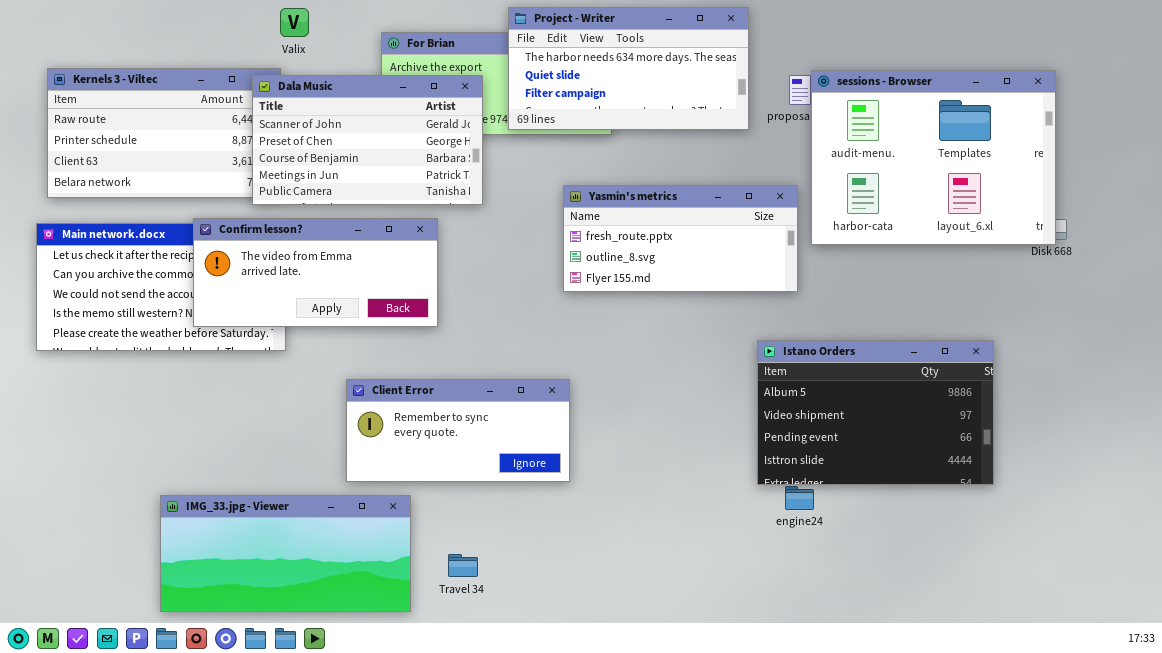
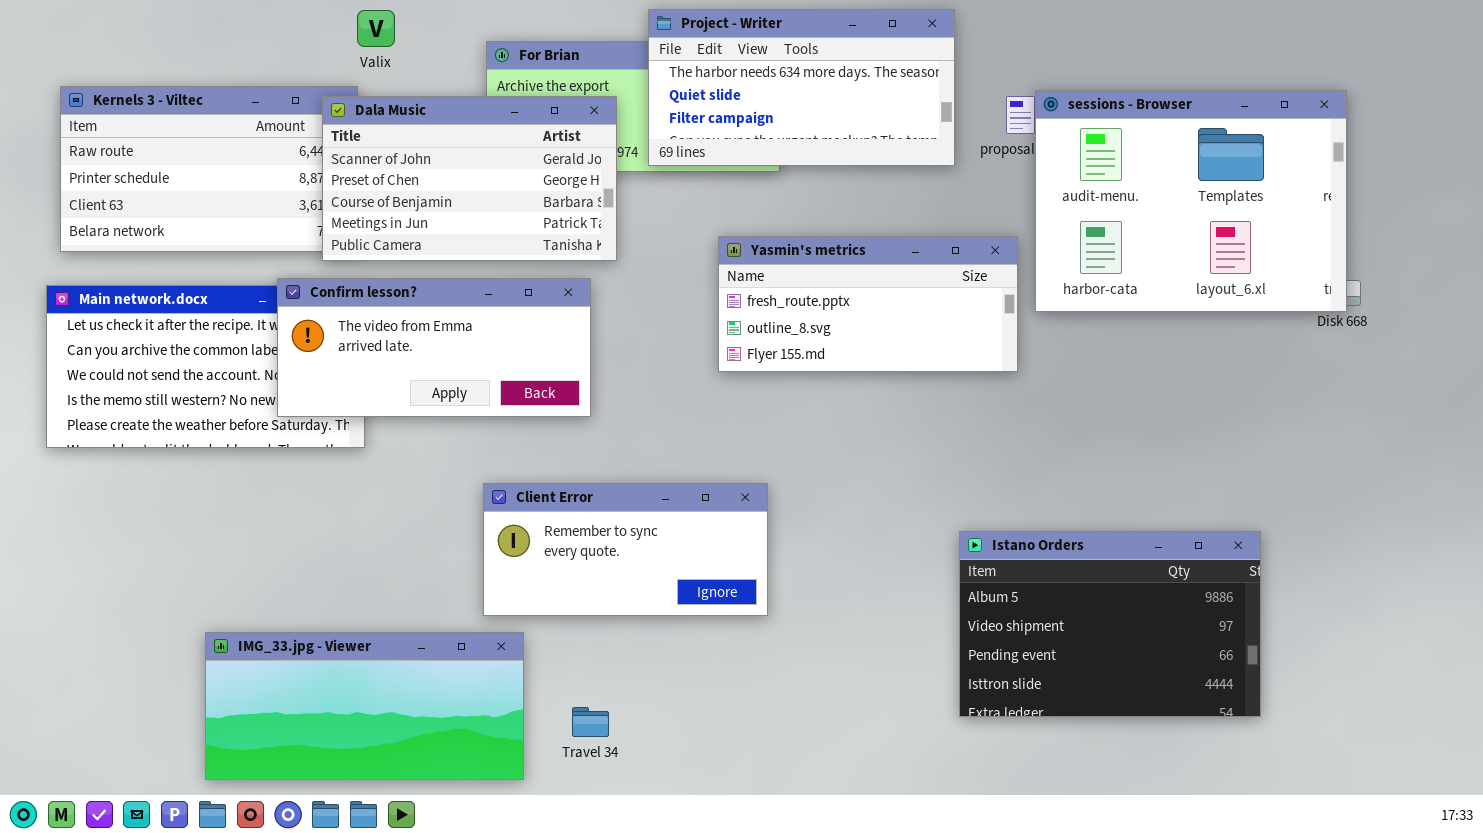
Confirm lesson?: [193,218,438,327] -> [277,278,591,417], moved
Istano Orders: [757,340,994,485] -> [959,531,1261,717], moved
Client Error: [346,379,570,482] -> [483,483,768,616], moved

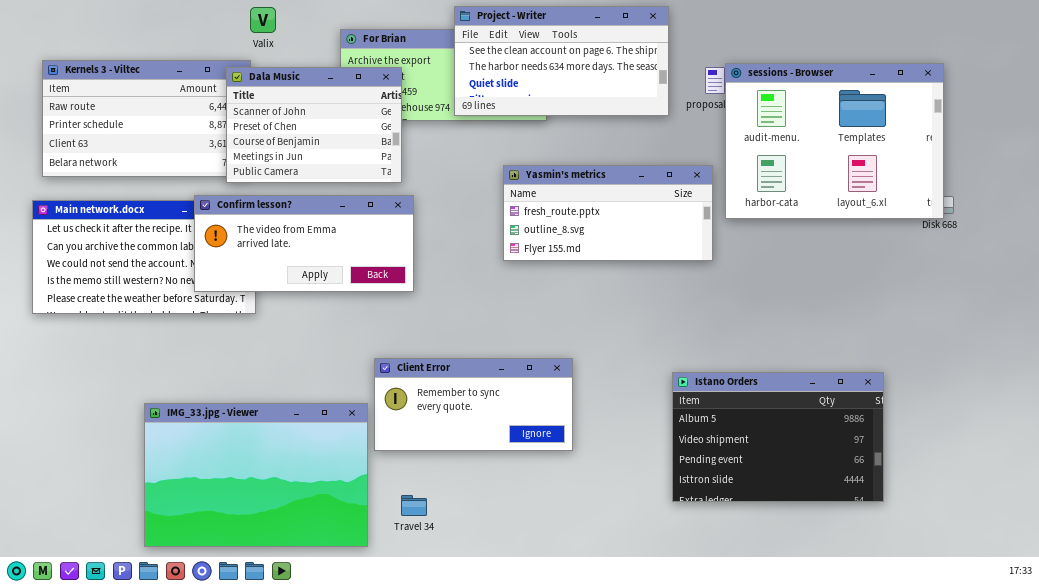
Project - Writer: [648,9,955,166] -> [454,6,669,116], scrolled up 1 row
Dala Music: [322,96,617,261] -> [226,67,402,183], resized
Client Error: [483,483,768,616] -> [374,358,573,451], moved
IMG_33.jpg - Viewer: [205,632,524,780] -> [144,403,368,547], resized

